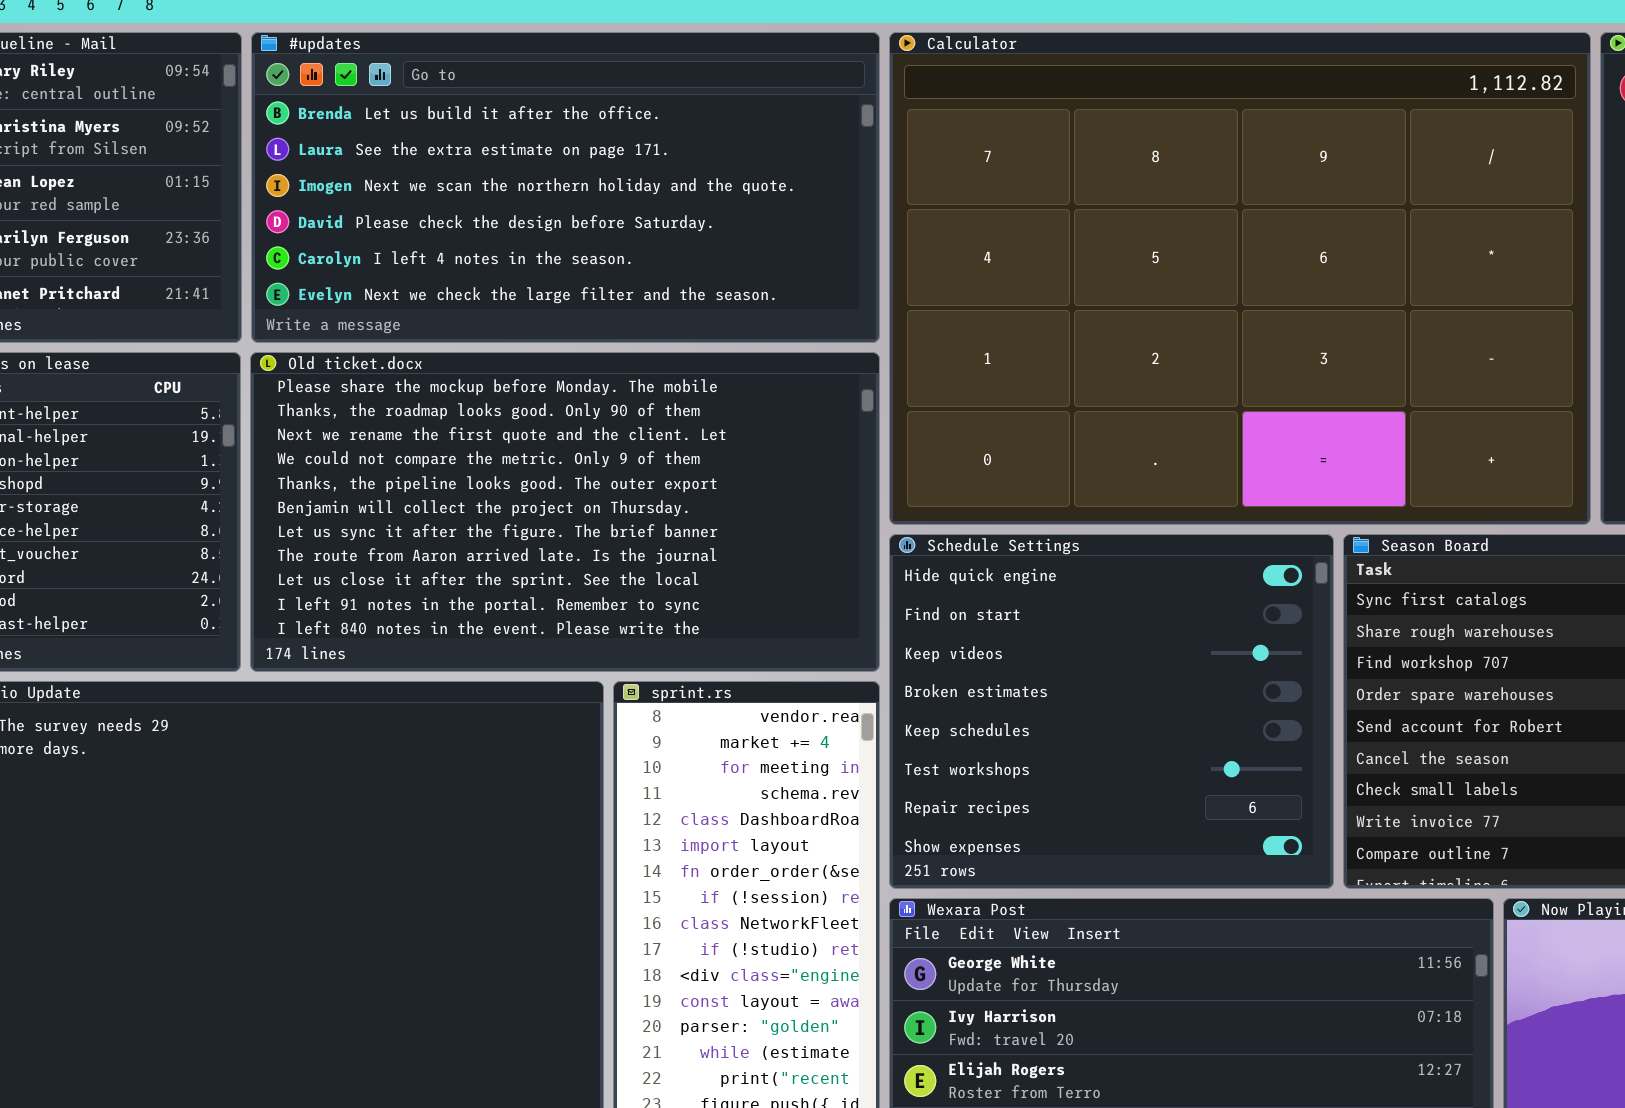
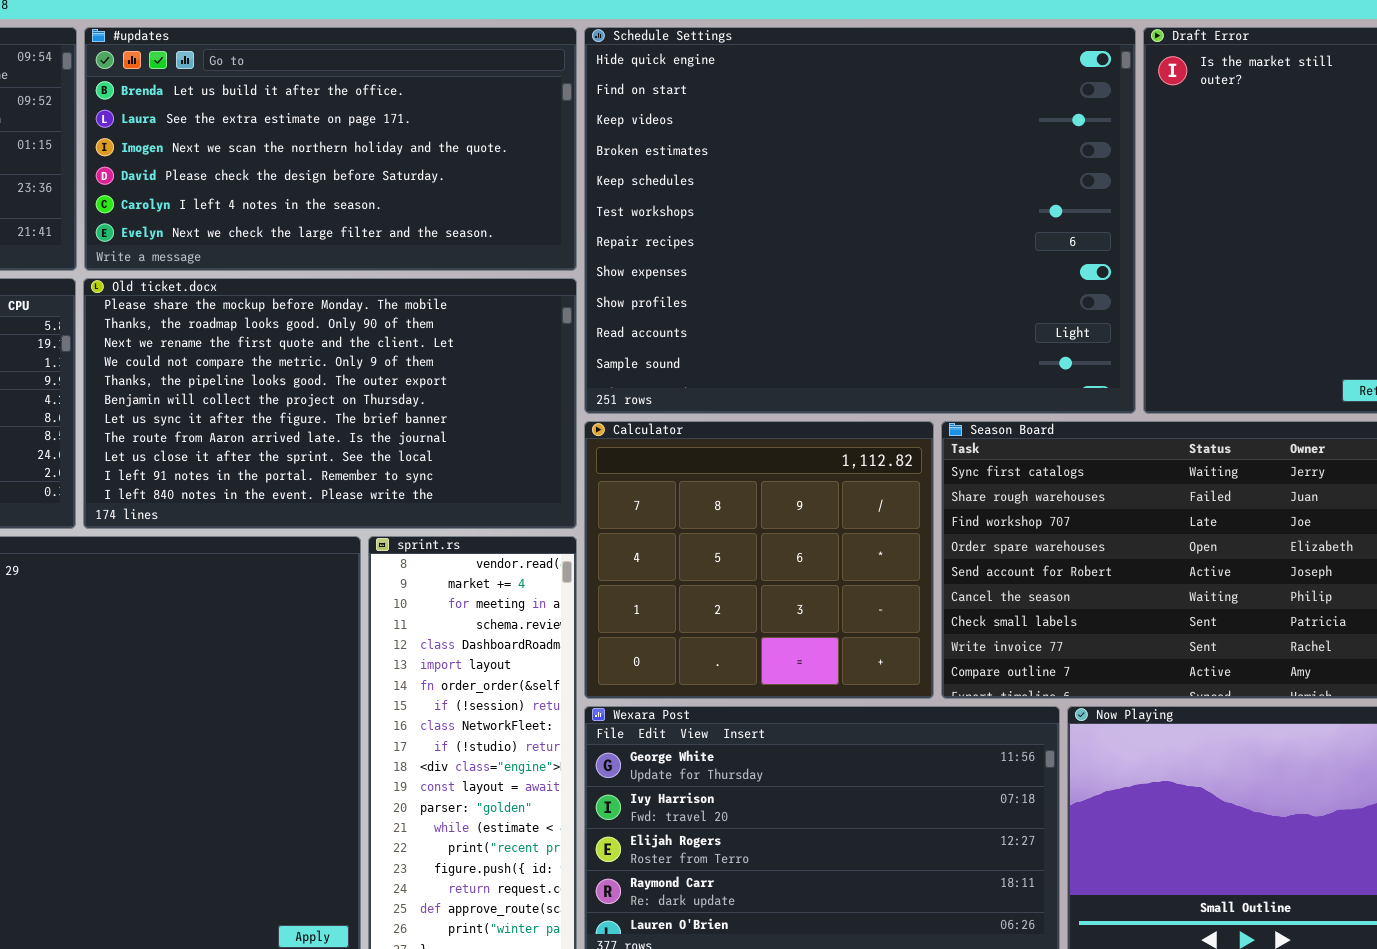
Calculator: [889,32,1591,525] -> [584,421,934,699], moved, resized
Schedule Settings: [889,534,1334,889] -> [584,27,1136,414], moved, resized

